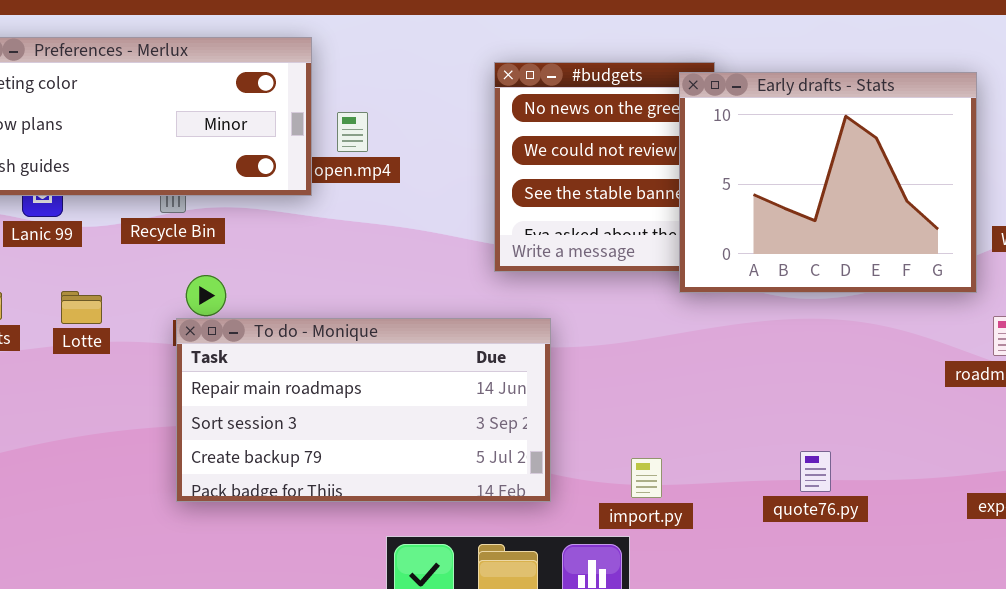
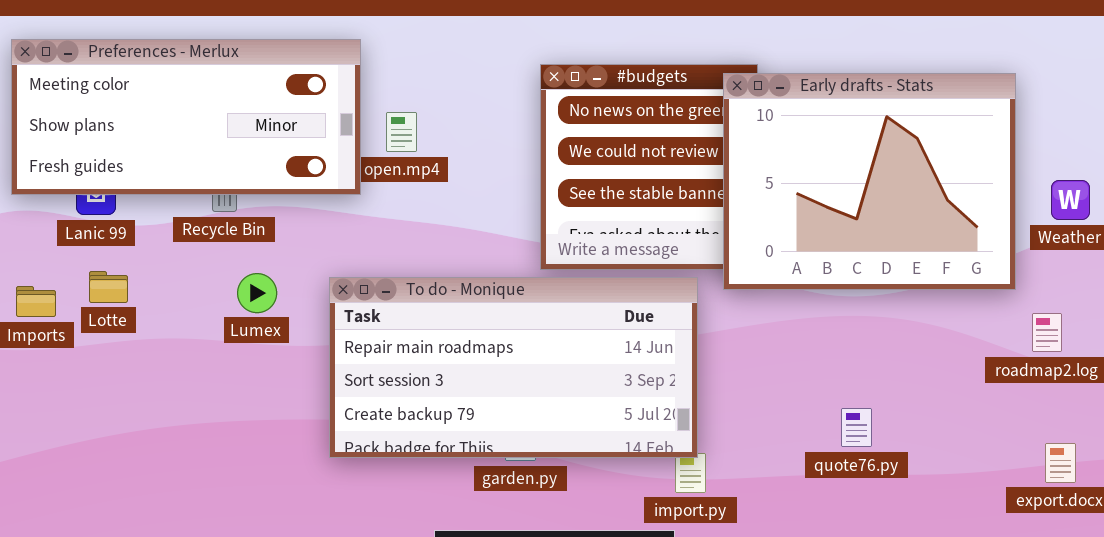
Lotte: [61,291,102,324] -> [89,271,128,303], moved
To do - Monique: [176,318,551,502] -> [329,277,698,458], moved
quote76.py: [800,451,831,492] -> [841,408,872,447], moved

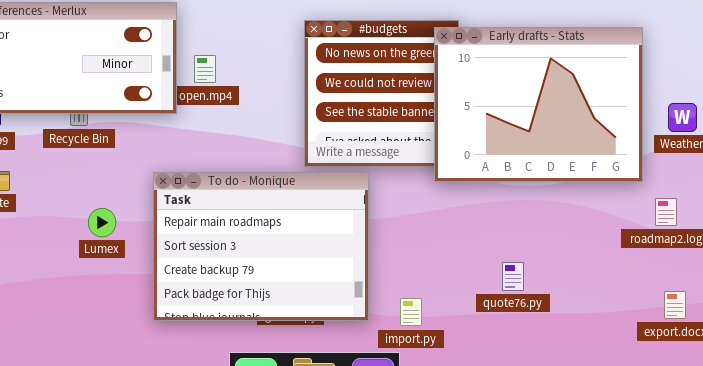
Lumex: [237,273,277,313] -> [88,208,116,237], moved
To do - Monique: [329,277,698,458] -> [153,172,369,321], resized
quote76.py: [841,408,872,447] -> [502,262,524,291], moved

